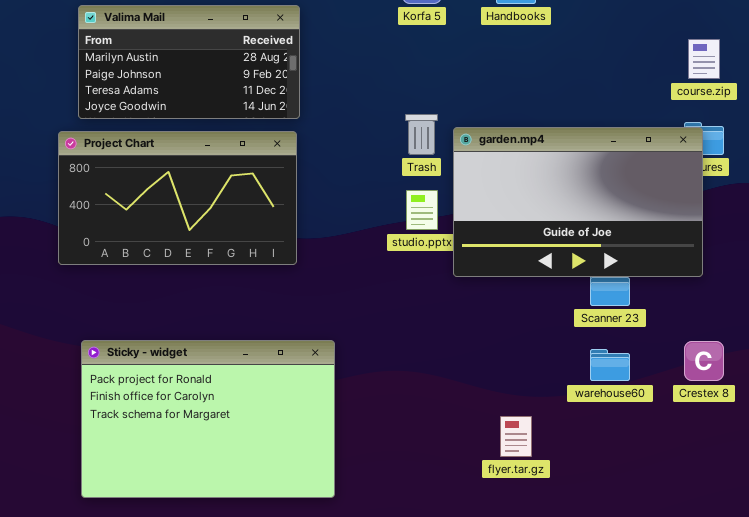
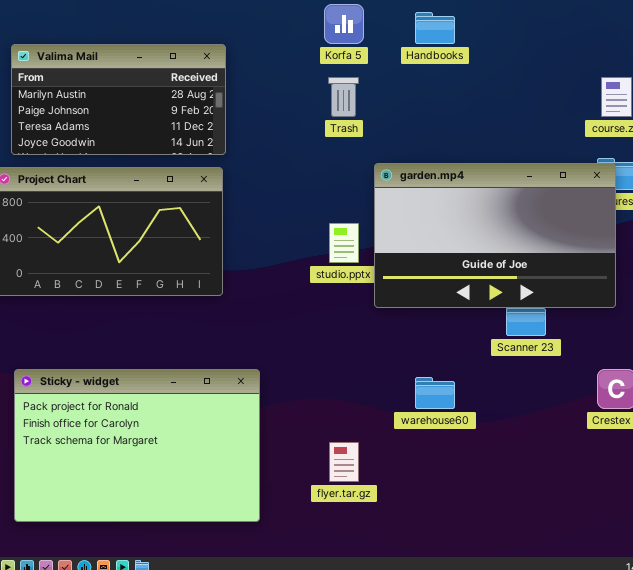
Trash: [405,114,438,155] -> [328,77,359,117], moved
warehouse60: [590,349,630,381] -> [415,377,455,409], moved
flyer.tar.gz: [500,416,532,457] -> [329,442,359,482], moved

